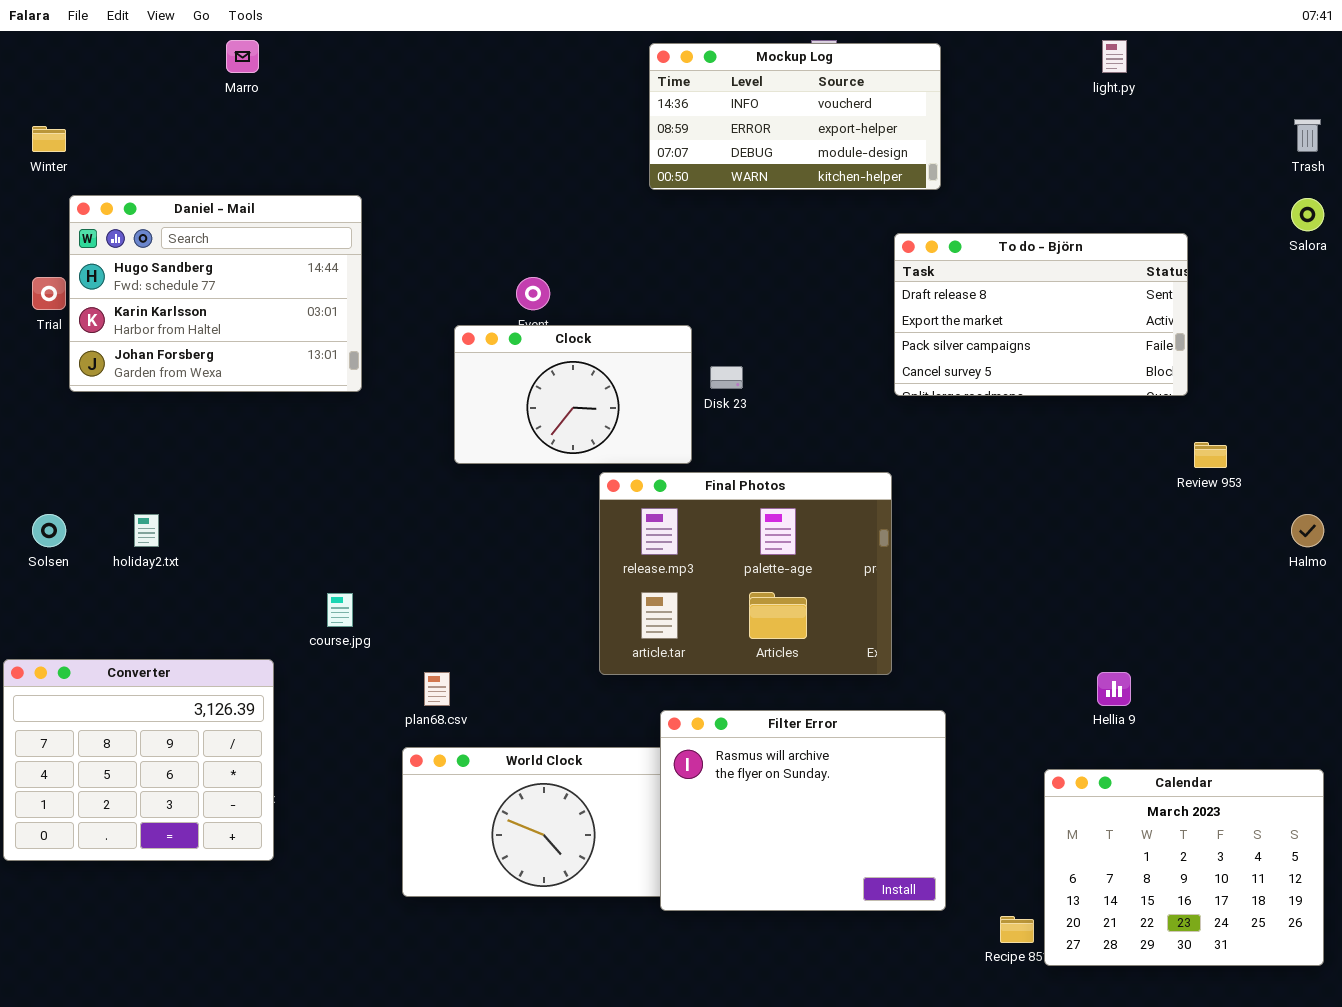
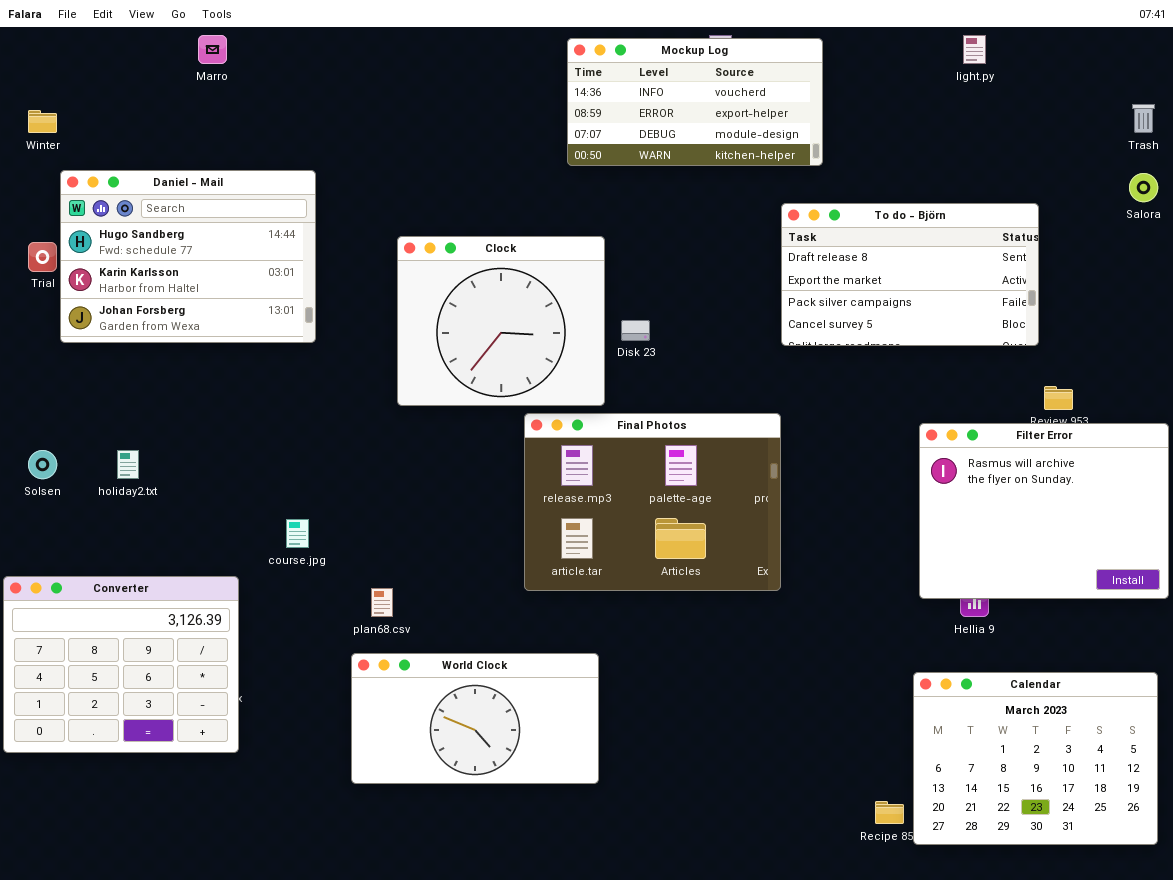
Clock: [454,325,692,464] -> [397,236,605,406], resized
Filter Error: [660,710,946,911] -> [919,423,1169,599], moved

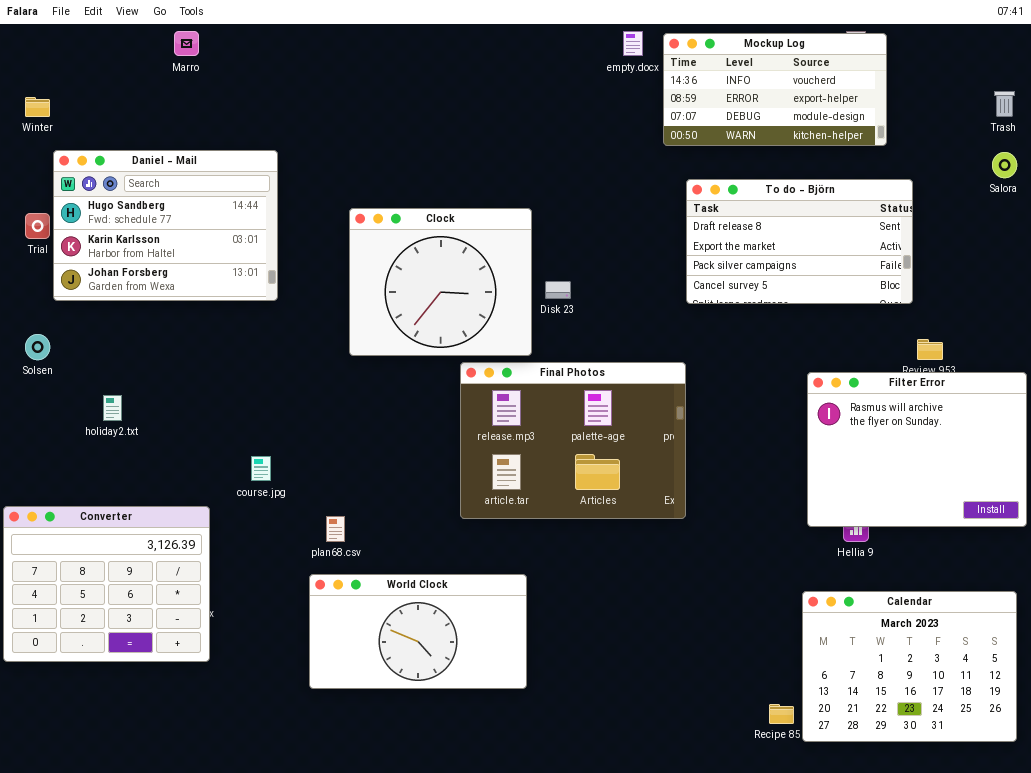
Mockup Log: [567,38,823,166] -> [663,33,887,146], moved
Solsen: [28,450,57,479] -> [25,334,50,360], moved

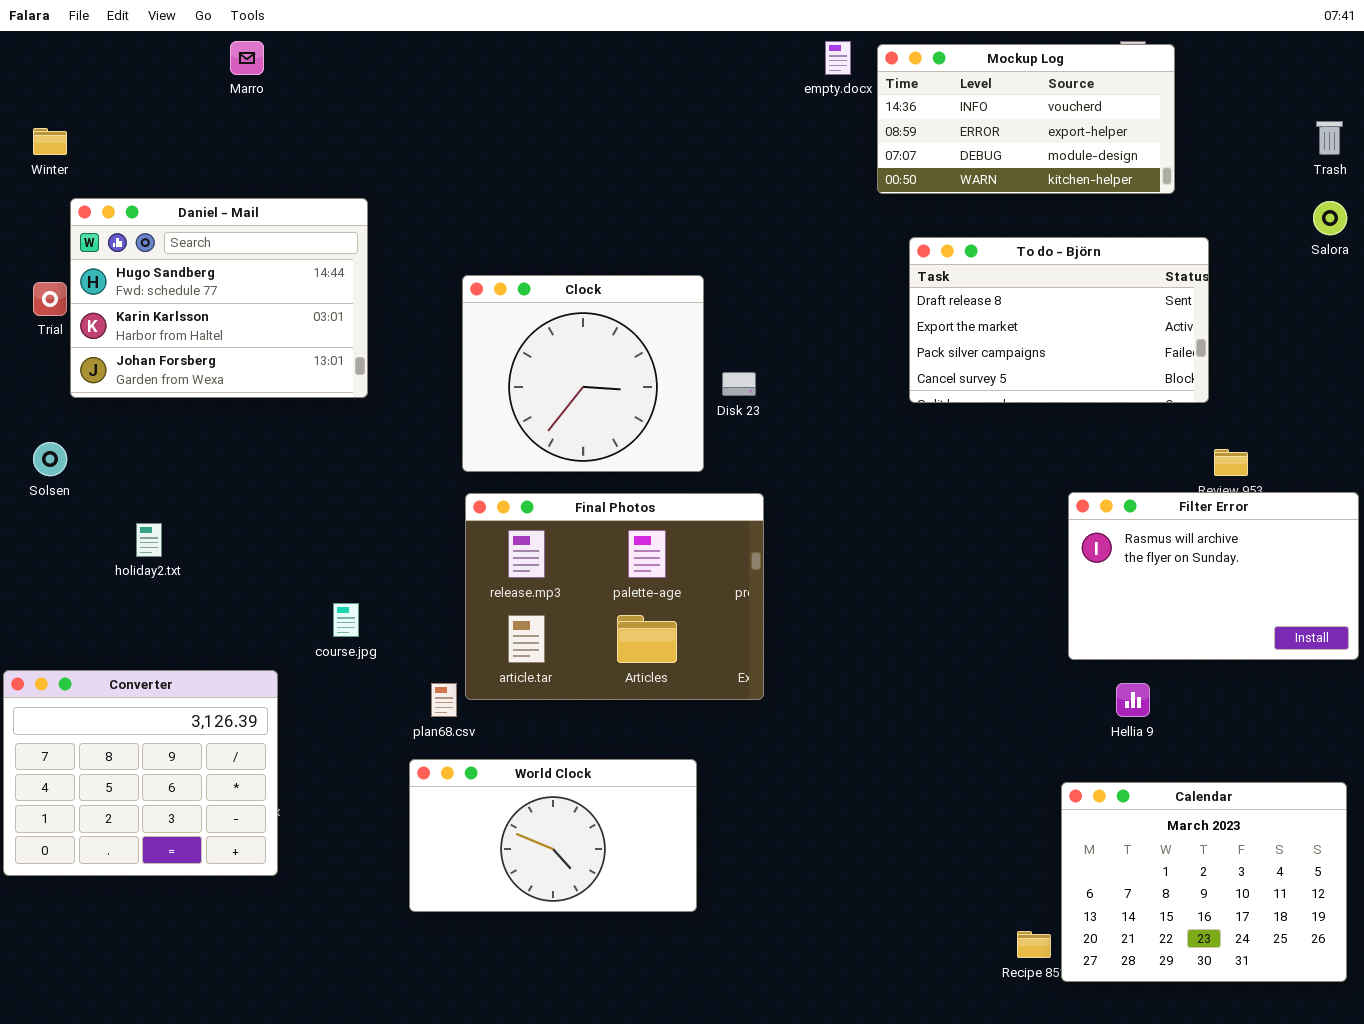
Final Photos: [460,362,686,519] -> [465,493,764,700], moved
Filter Error: [807,372,1027,527] -> [1068,492,1359,660], resized

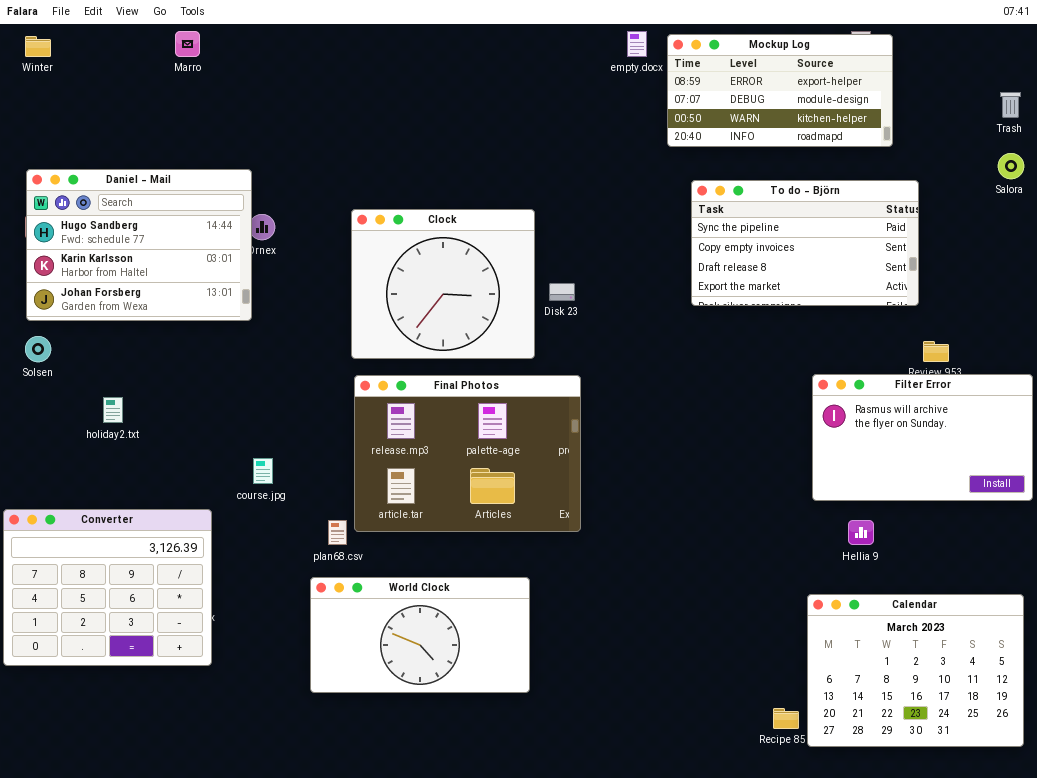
Mockup Log: [877,44,1175,194] -> [667,34,893,147], scrolled down 1 row
Winter: [33,128,67,155] -> [25,36,51,57], moved
Daniel - Mail: [70,198,368,398] -> [26,169,252,321], moved
To do - Björn: [909,237,1209,403] -> [691,180,919,306], scrolled up 2 rows

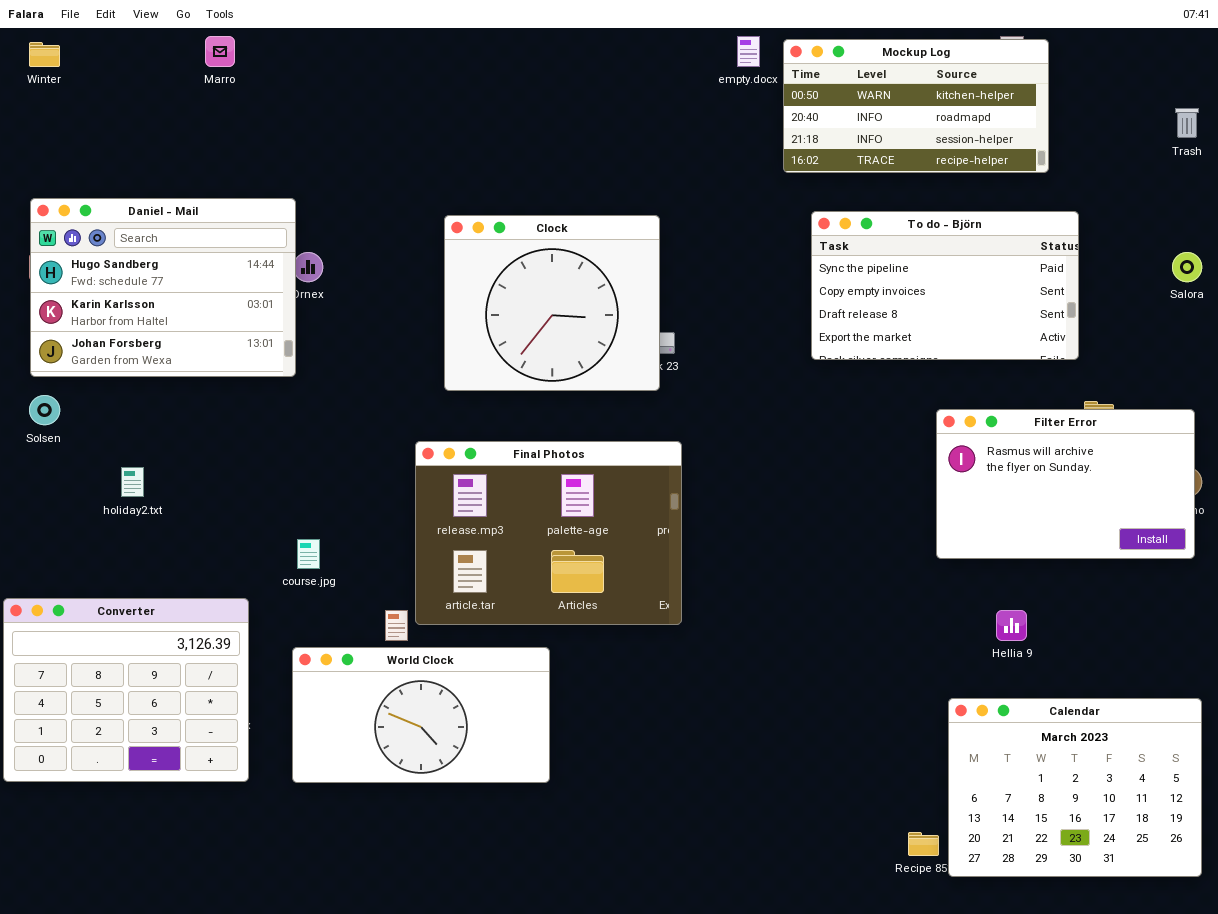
Mockup Log: [667,34,893,147] -> [783,39,1049,173], scrolled down 2 rows
Salora: [998,153,1024,179] -> [1172,252,1202,282], moved
Clock: [351,209,535,359] -> [444,215,660,391], moved
Filter Error: [812,374,1033,501] -> [936,409,1195,559], moved
World Clock: [310,577,530,693] -> [292,647,550,783], moved

